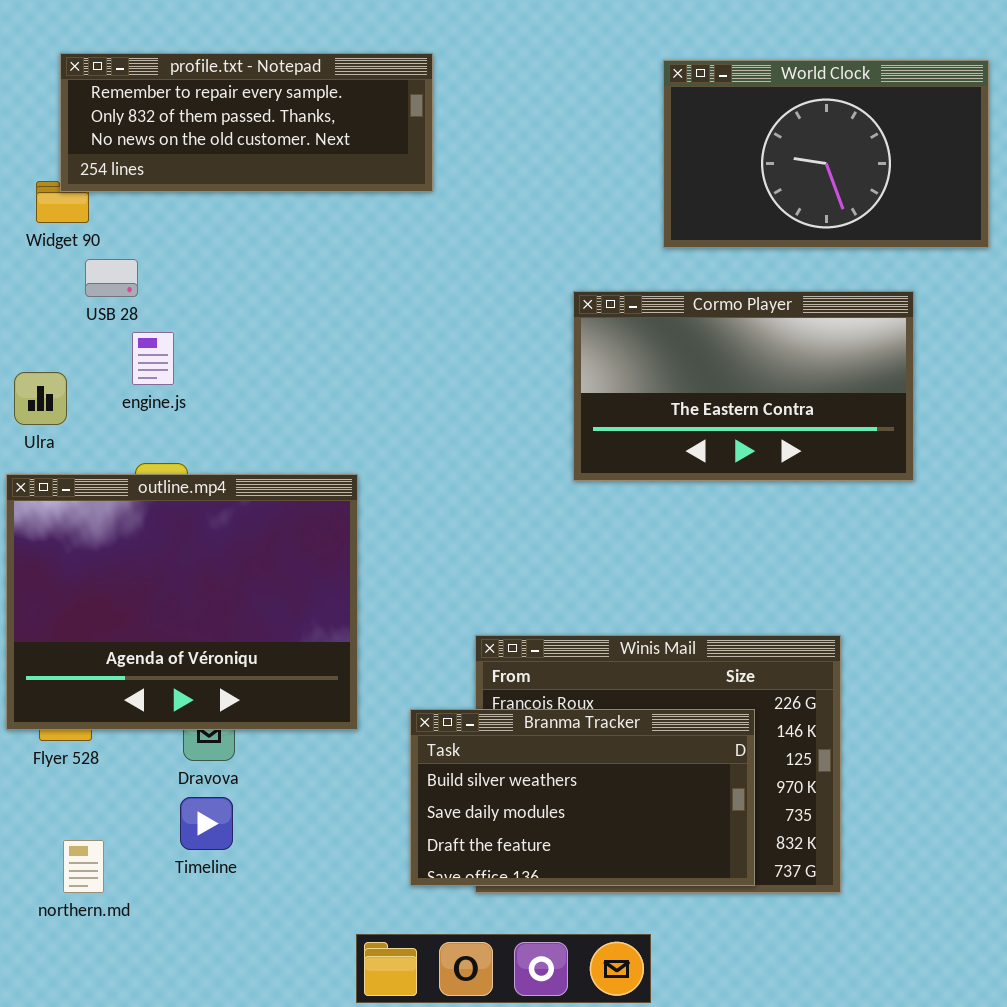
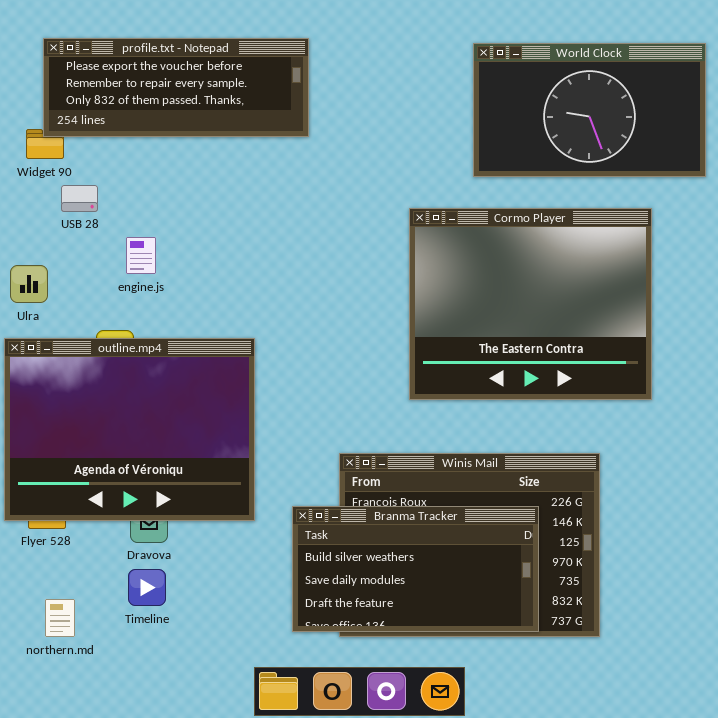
profile.txt - Notepad: [60,53,433,192] -> [43,38,309,137], scrolled up 1 row
Cormo Player: [573,291,914,481] -> [409,208,652,400], resized
engine.js: [132,332,174,385] -> [126,237,156,274], moved

